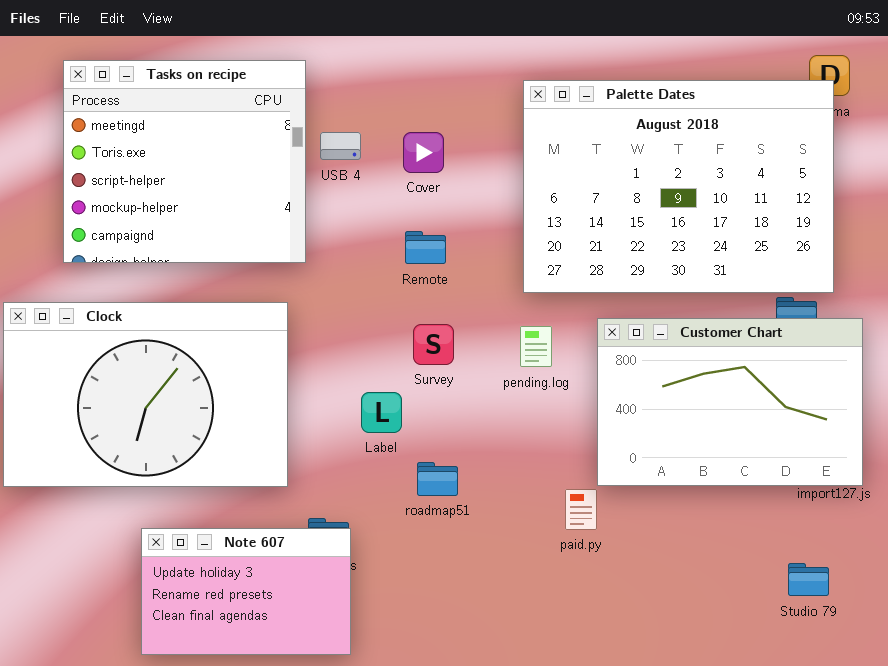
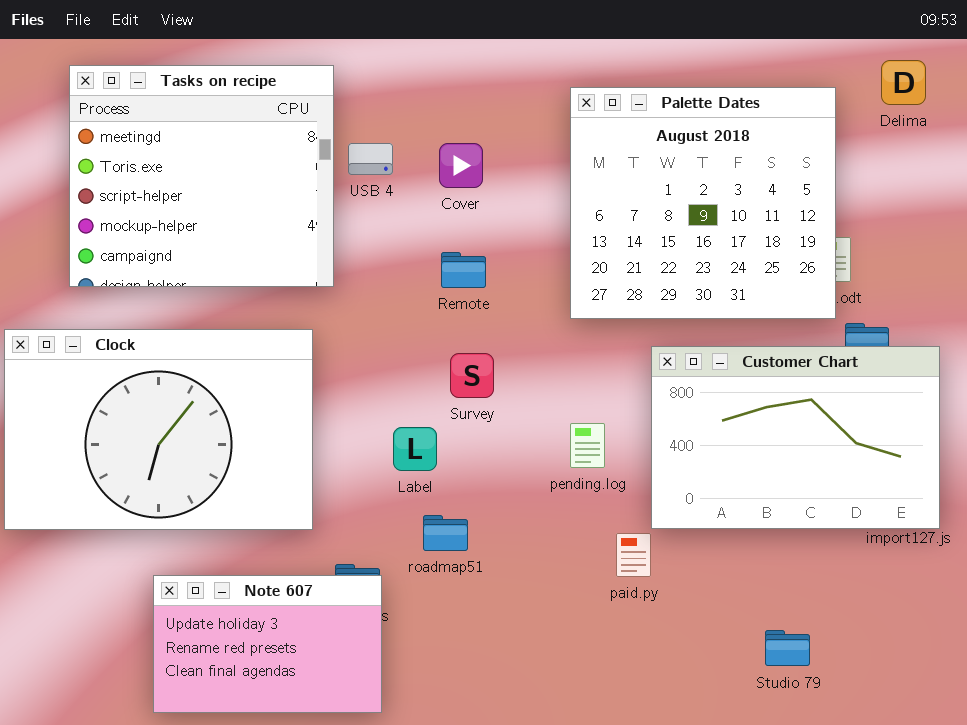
Palette Dates: [523,80,834,293] -> [570,87,836,319], resized
pending.log: [520,326,552,367] -> [570,423,605,468], moved
roadmap51: [417,462,458,496] -> [423,515,468,551], moved
Studio 79: [788,563,829,596] -> [765,630,810,666], moved

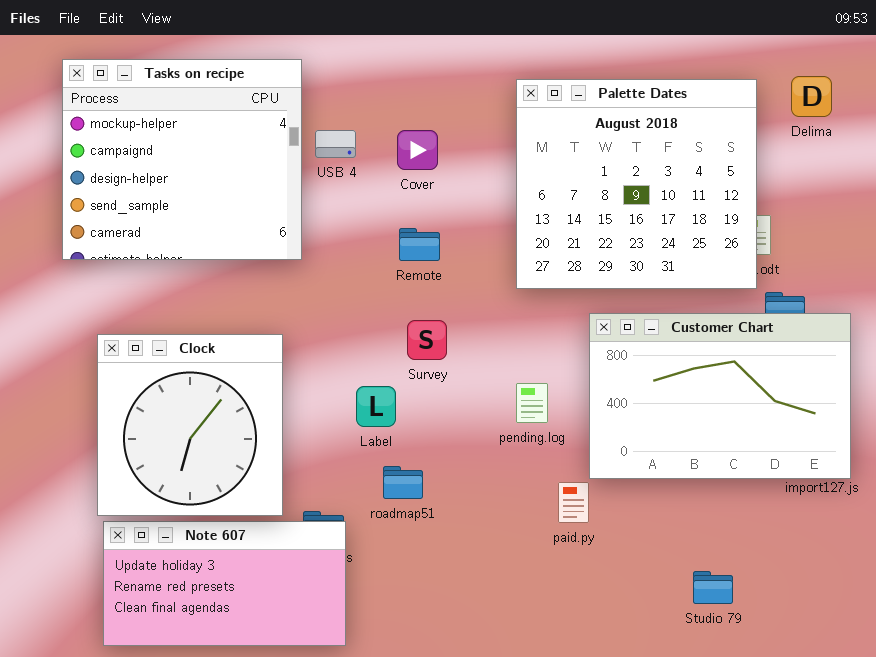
Delima: [881,60,926,105] -> [791,76,832,117], moved
Tasks on recipe: [69,65,334,287] -> [62,59,302,260], scrolled down 3 rows
Clock: [4,329,313,530] -> [97,334,283,516], moved, resized
Note 607: [153,575,382,713] -> [103,521,346,646], resized

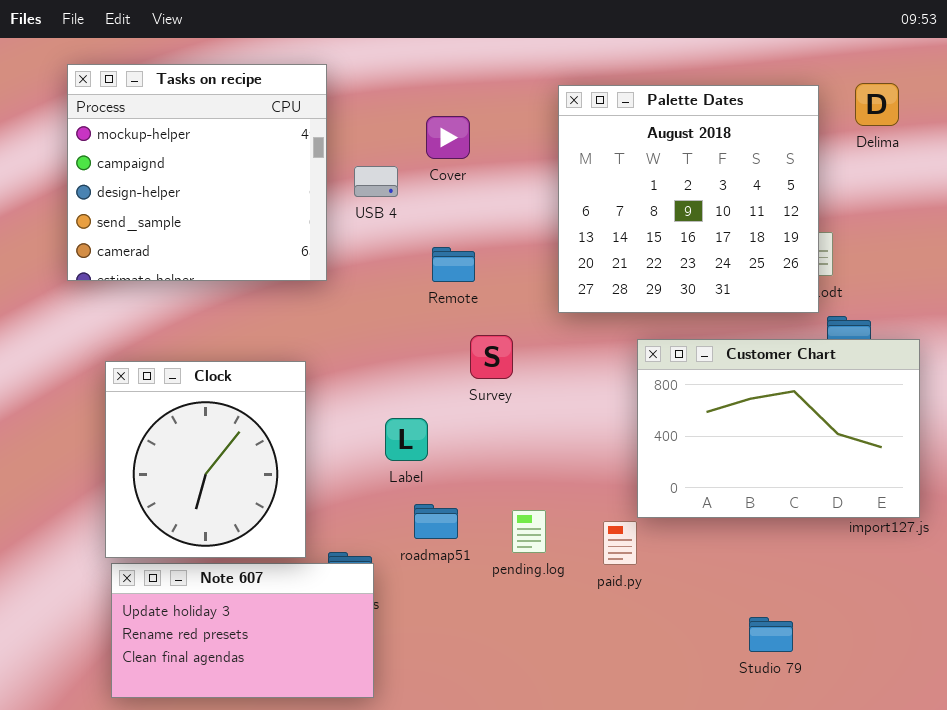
USB 4: [315,130,356,158] -> [354,166,398,197], moved
Cover: [397,130,438,170] -> [426,116,470,159], moved
Survey: [407,320,447,360] -> [470,335,513,379], moved
pending.log: [516,383,548,423] -> [512,510,546,553], moved

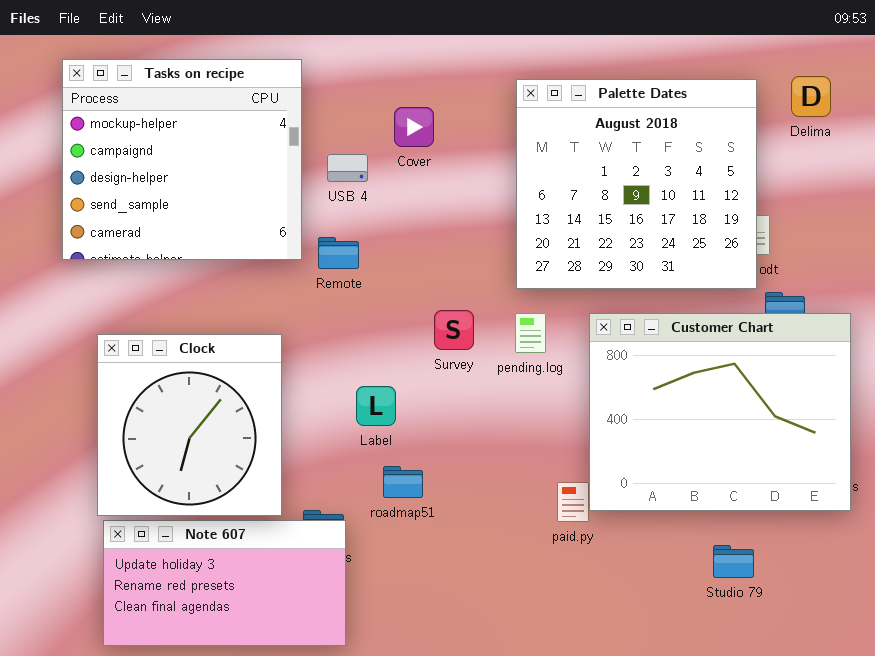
Remote: [432,247,475,282] -> [318,237,359,269], moved
Customer Chart: [637,339,920,518] -> [589,313,851,511], resized
pending.log: [512,510,546,553] -> [515,313,546,353], moved
Studio 79: [749,617,793,652] -> [713,545,754,578], moved

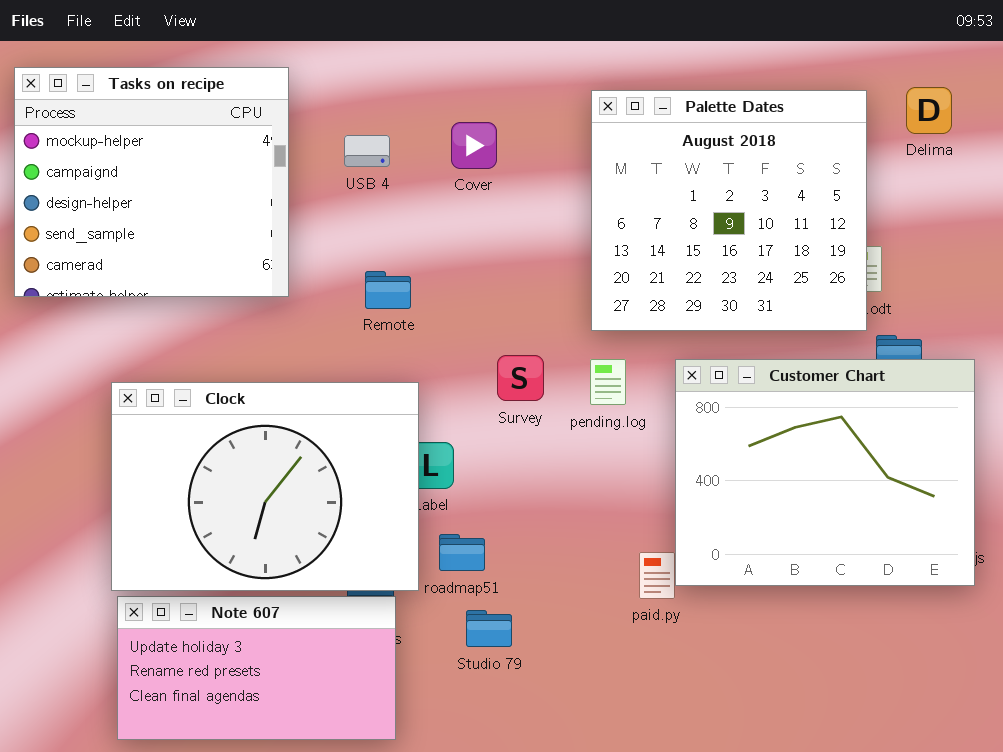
Tasks on recipe: [62,59,302,260] -> [14,67,289,297], moved
USB 4: [327,154,368,182] -> [344,135,390,167], moved
Clock: [97,334,282,516] -> [111,382,419,591], resized
Studio 79: [713,545,754,578] -> [466,610,512,647], moved

